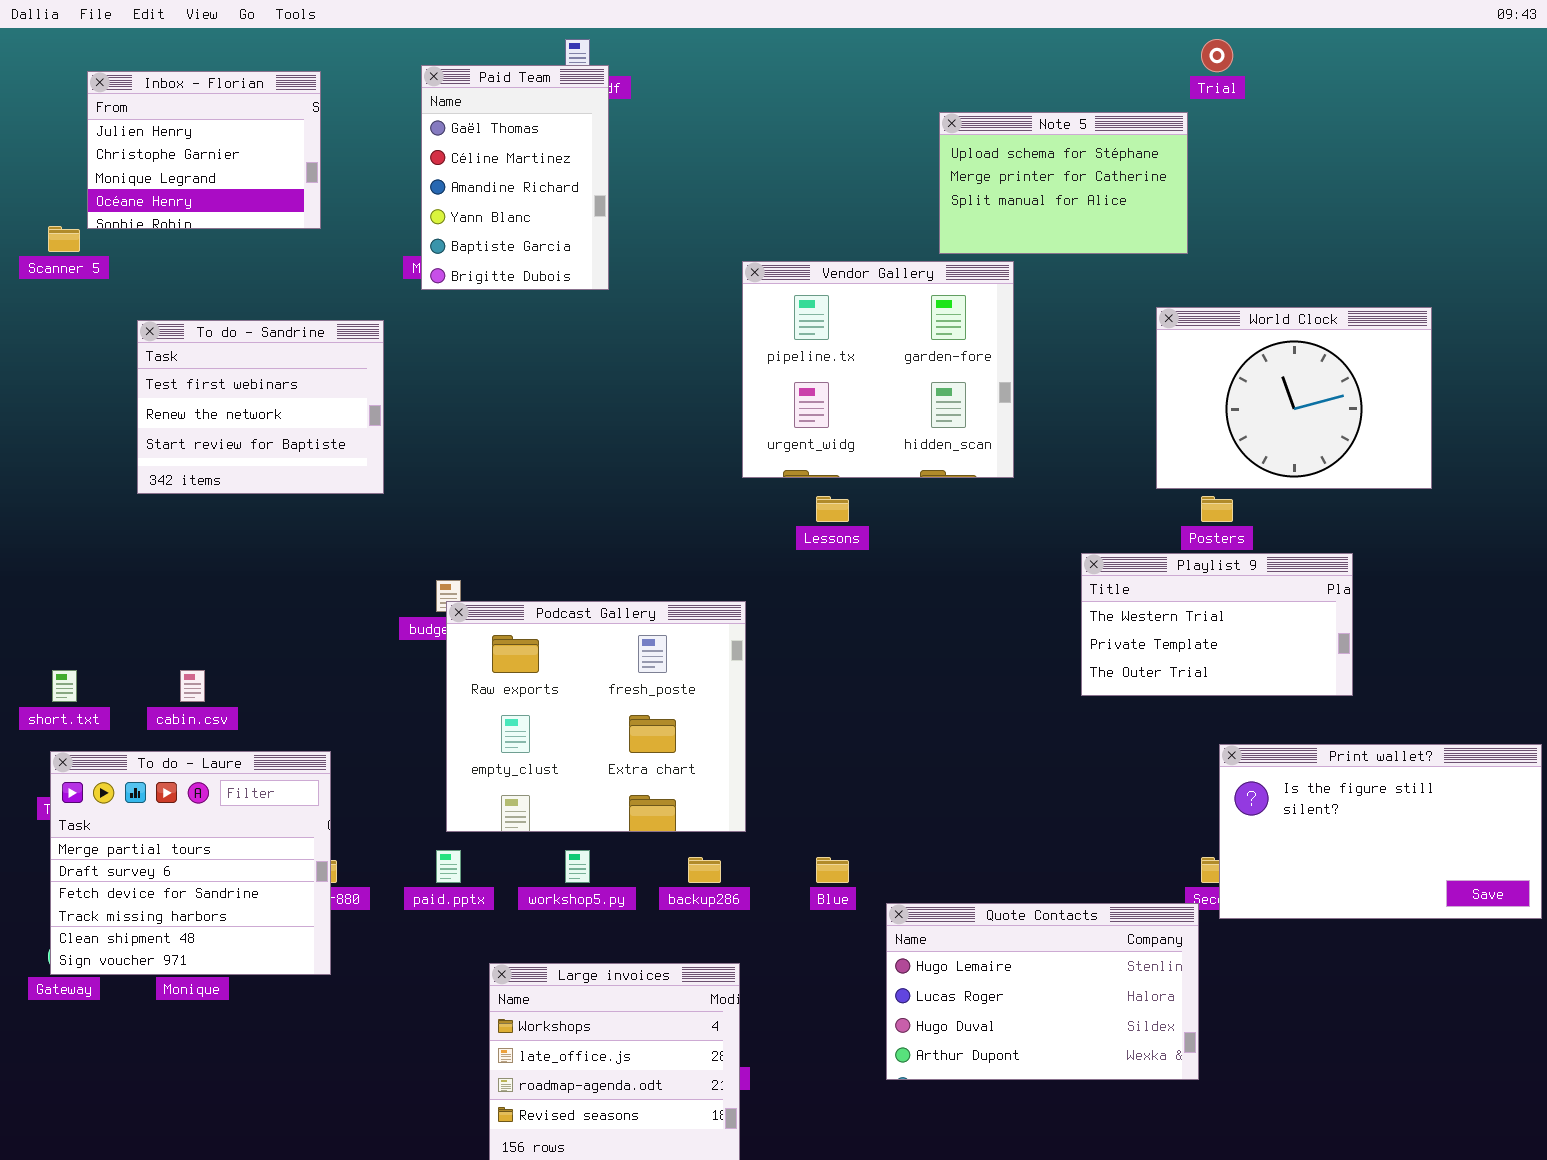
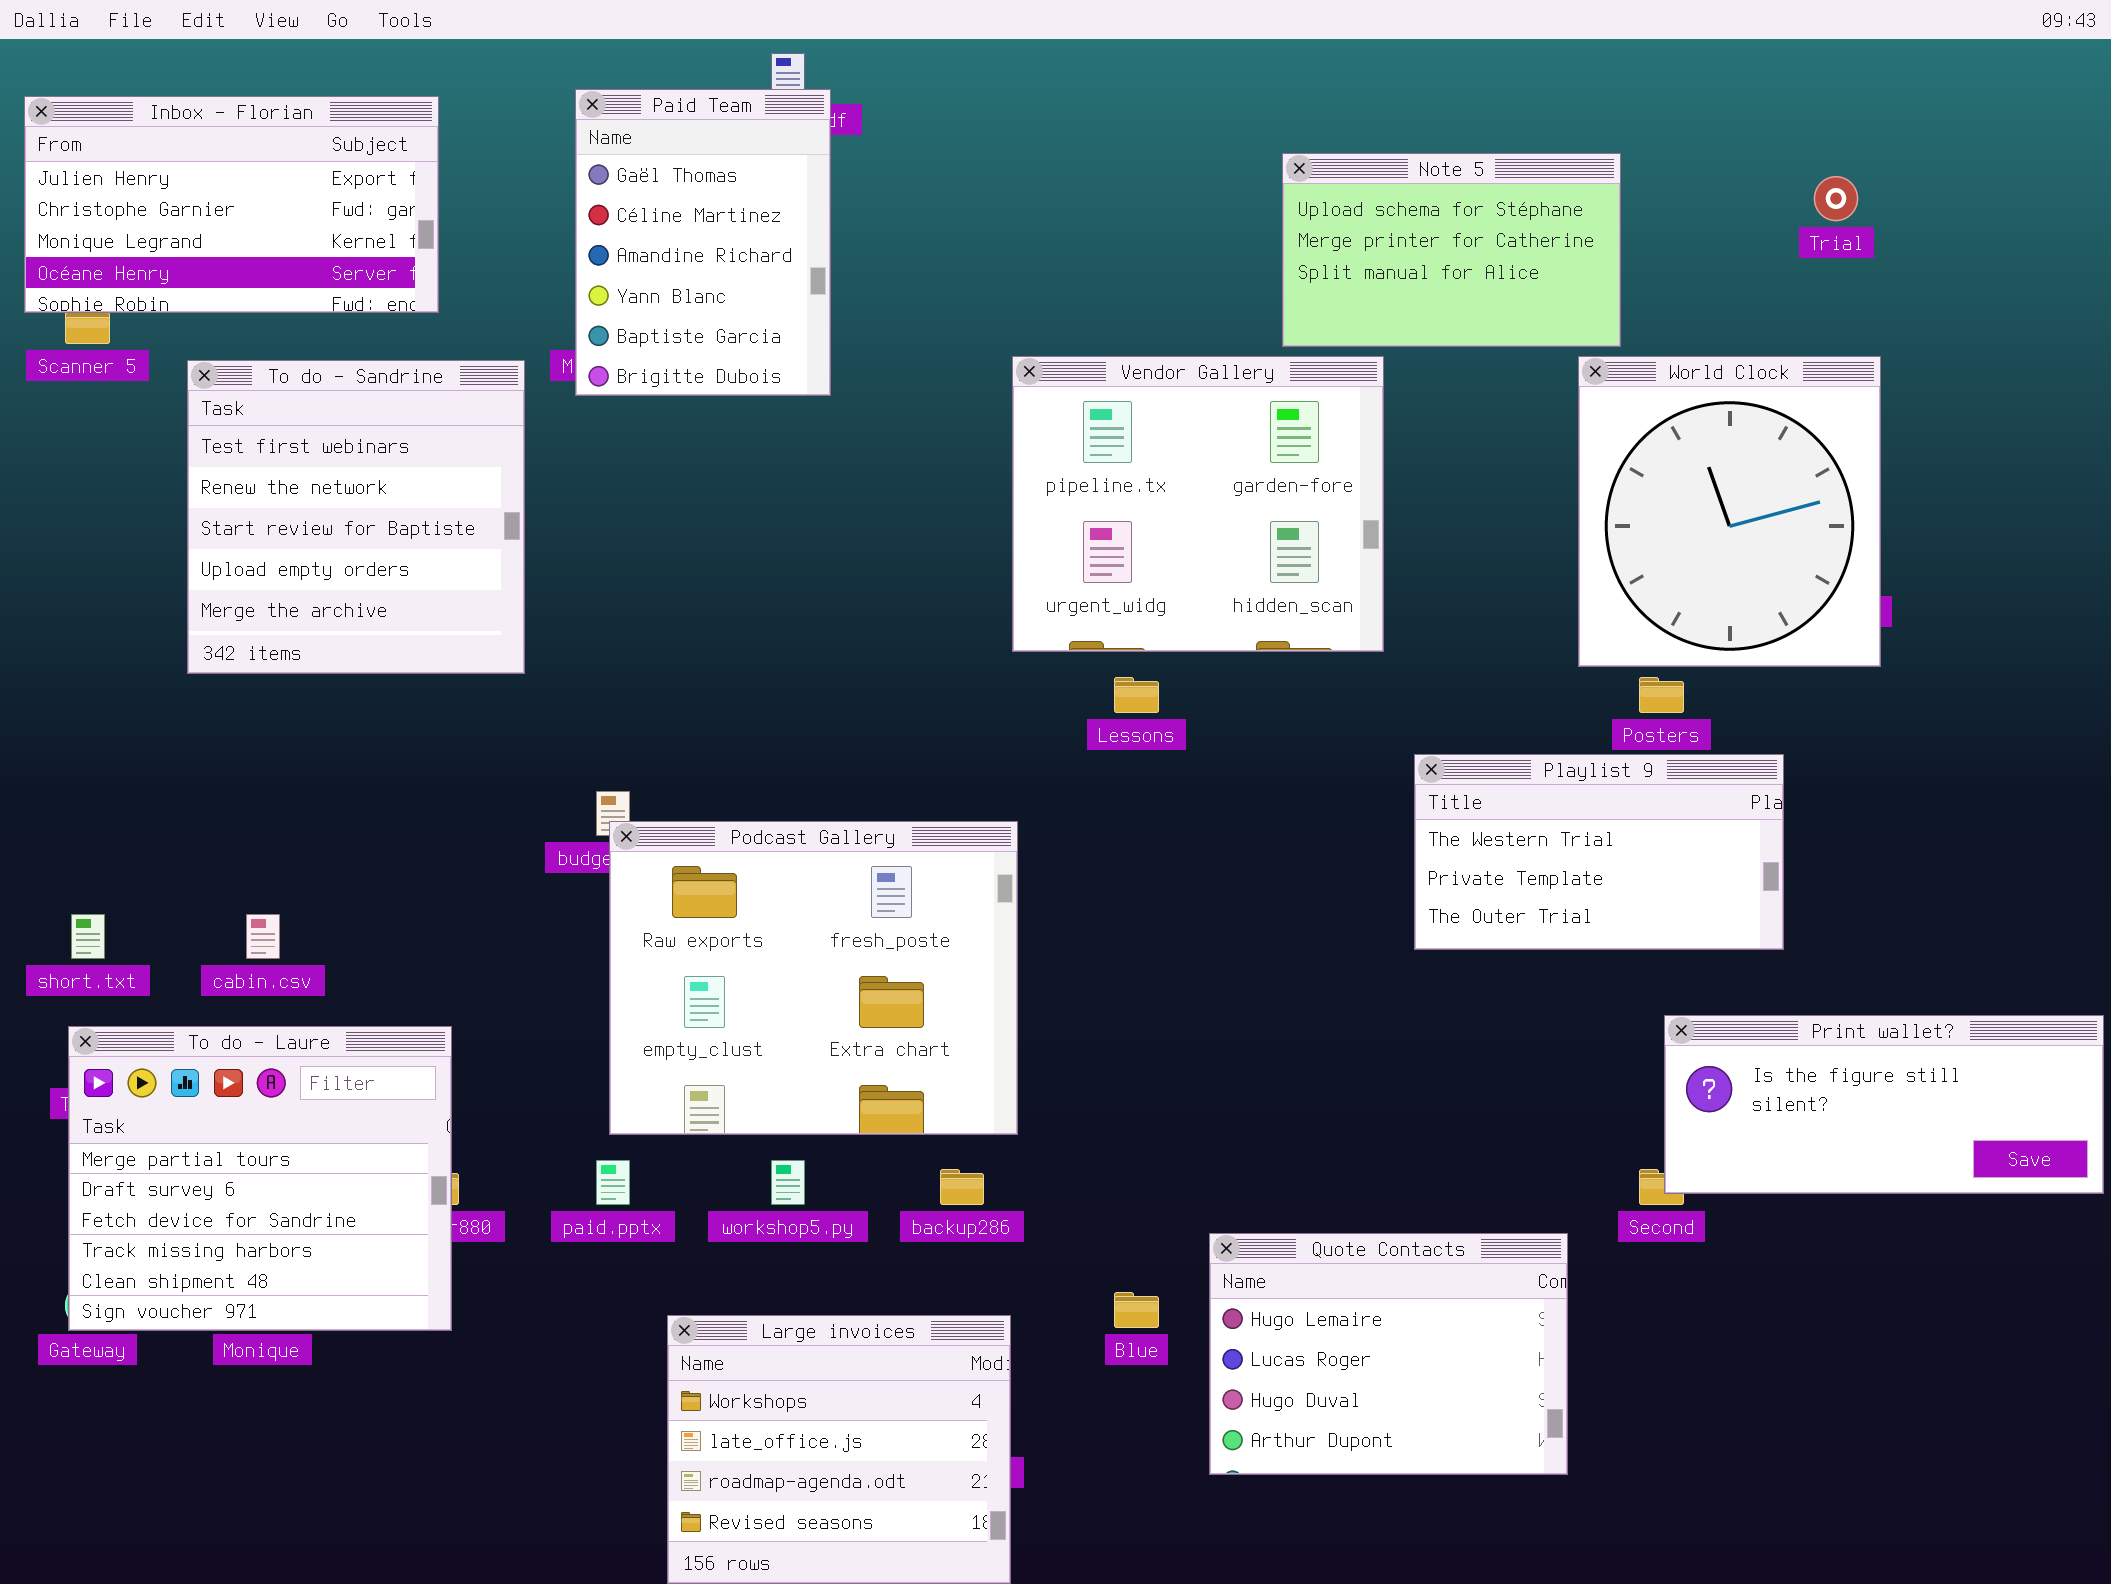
Trial: [1201,39,1233,72] -> [1814,176,1858,221], moved
Inbox - Florian: [87,71,321,229] -> [24,96,439,313], resized
World Clock: [1156,307,1432,489] -> [1578,356,1881,667], resized
To do - Sandrine: [137,320,384,494] -> [187,360,525,674], resized
Playlist 9: [1081,553,1353,696] -> [1414,754,1784,950], moved
Print wallet?: [1219,744,1542,919] -> [1664,1015,2104,1194], resized
Blue: [816,857,849,883] -> [1114,1292,1159,1328], moved
Quote Contacts: [886,903,1199,1080] -> [1209,1233,1568,1475], resized

